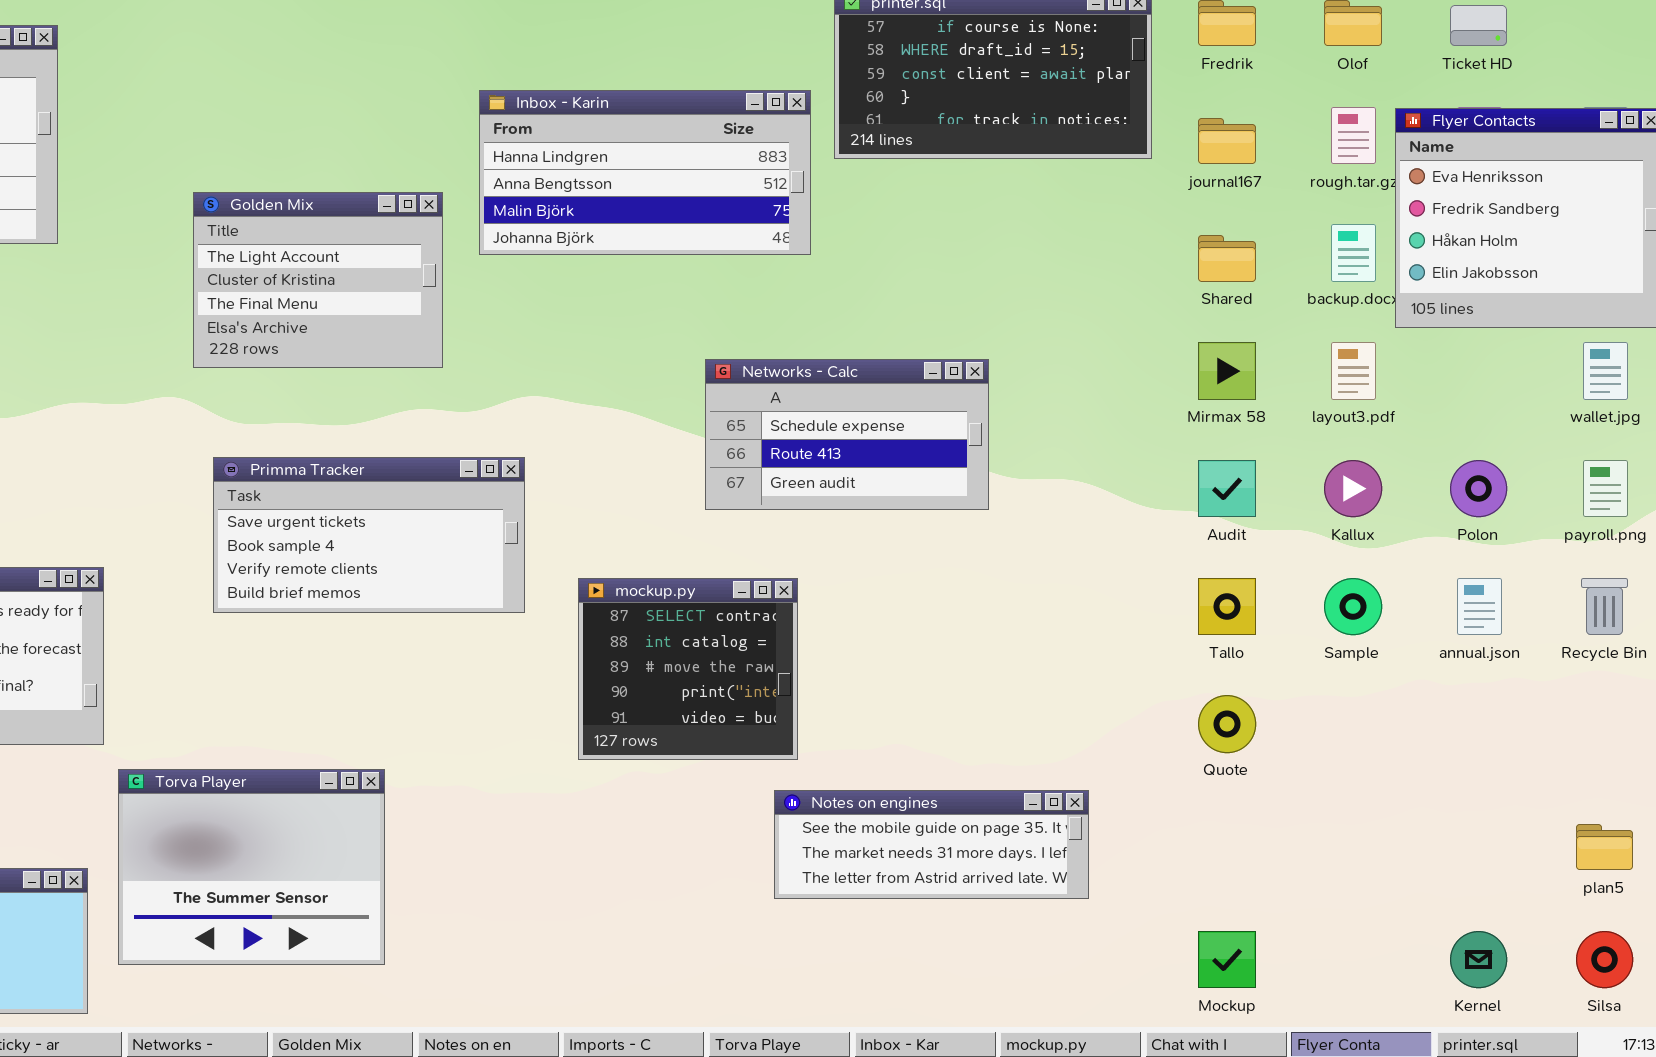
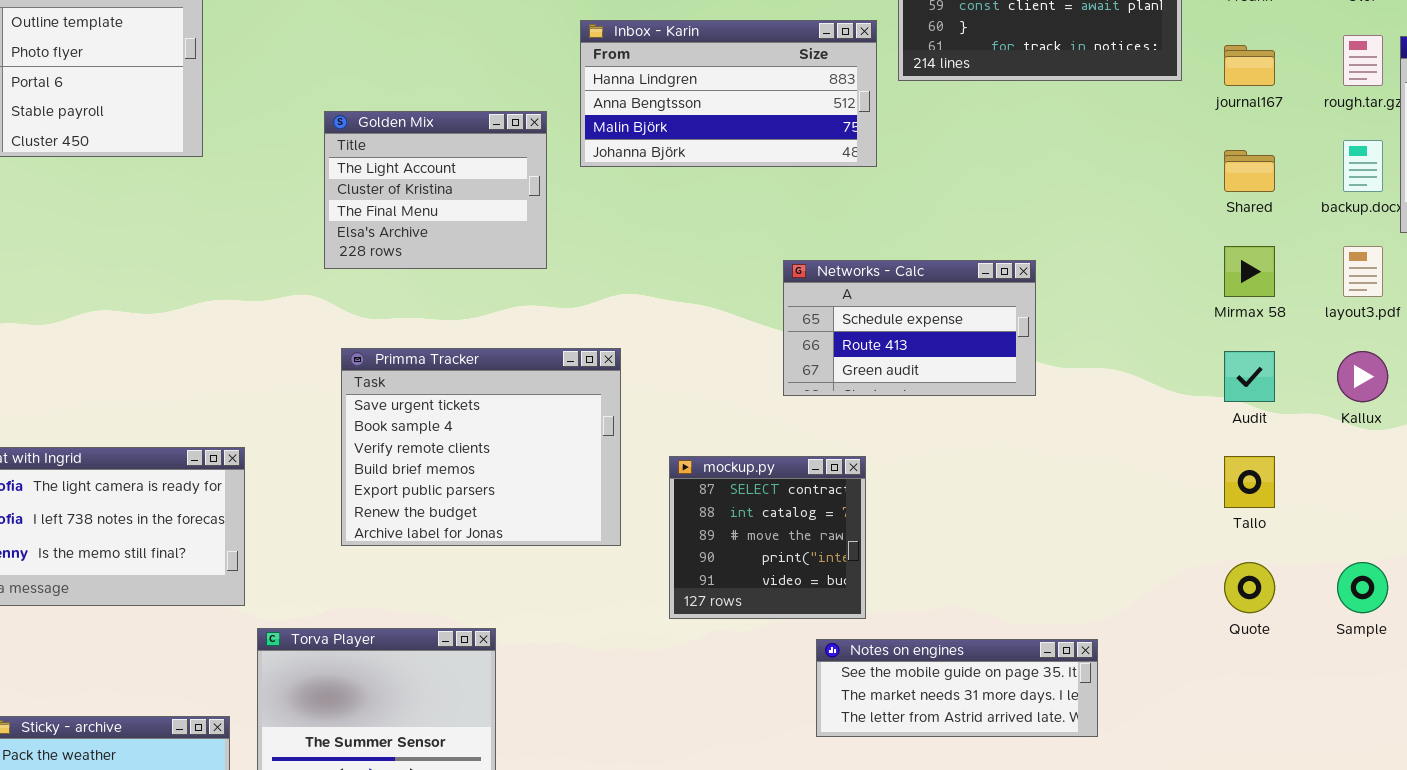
Primma Tracker: [213,457,525,613] -> [341,348,621,546], resized
Sample: [1324,578,1382,635] -> [1337,562,1388,613], moved
Notes on engines: [774,790,1089,899] -> [816,639,1098,737], moved

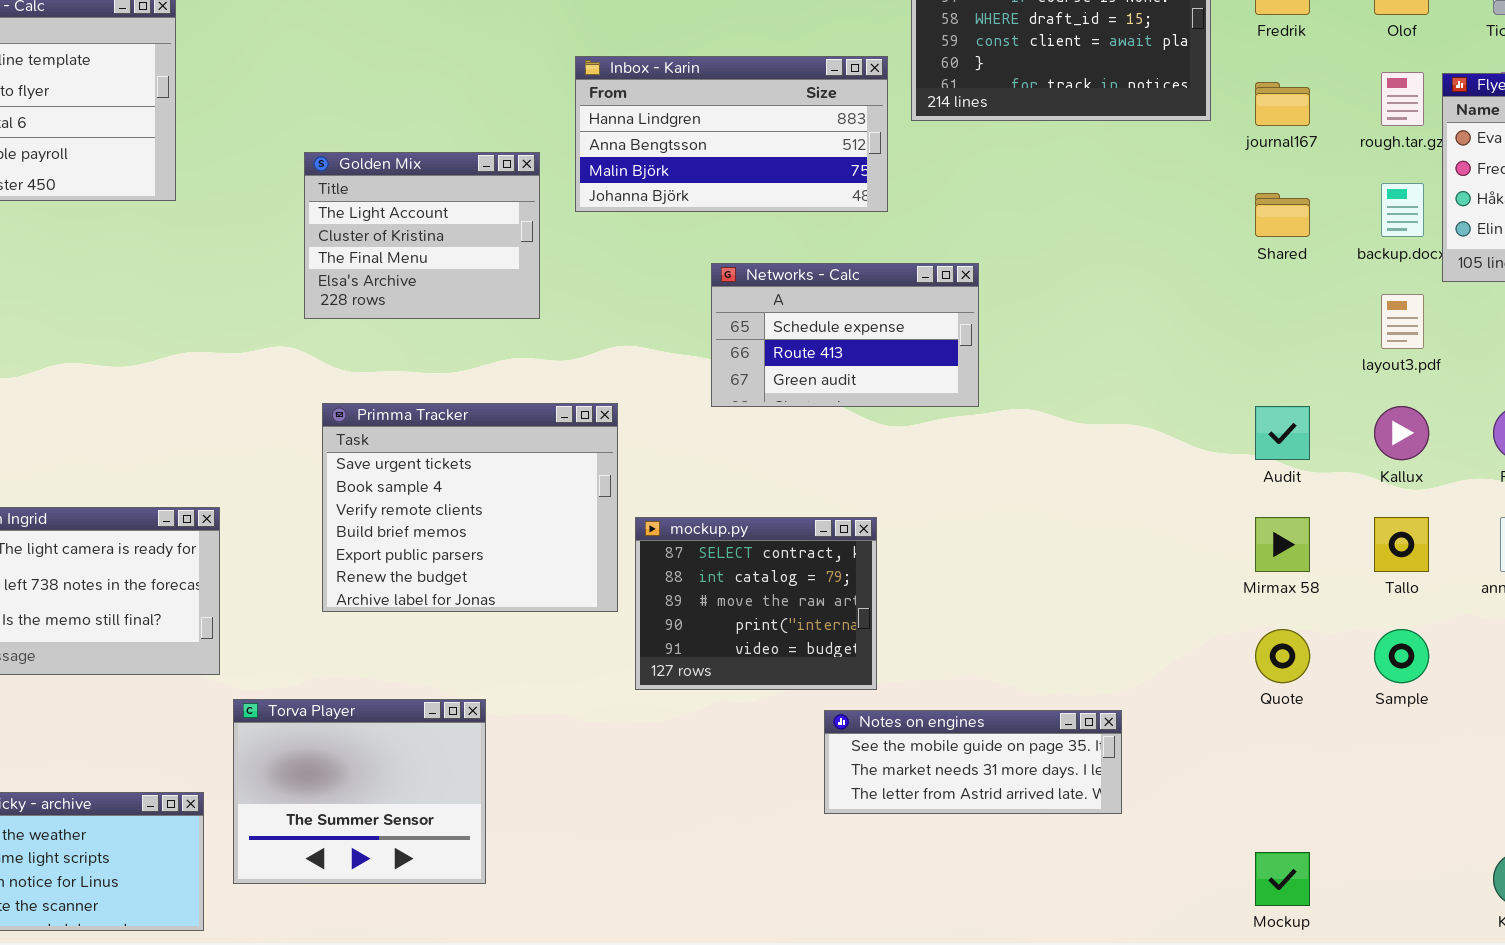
Mirmax 58: [1224,246,1275,297] -> [1255,517,1310,572], moved
Networks - Calc: [783,260,1036,396] -> [711,263,979,407], moved
mockup.py: [669,456,866,619] -> [635,517,877,690], resized
Tallo: [1224,456,1275,508] -> [1374,517,1429,572], moved

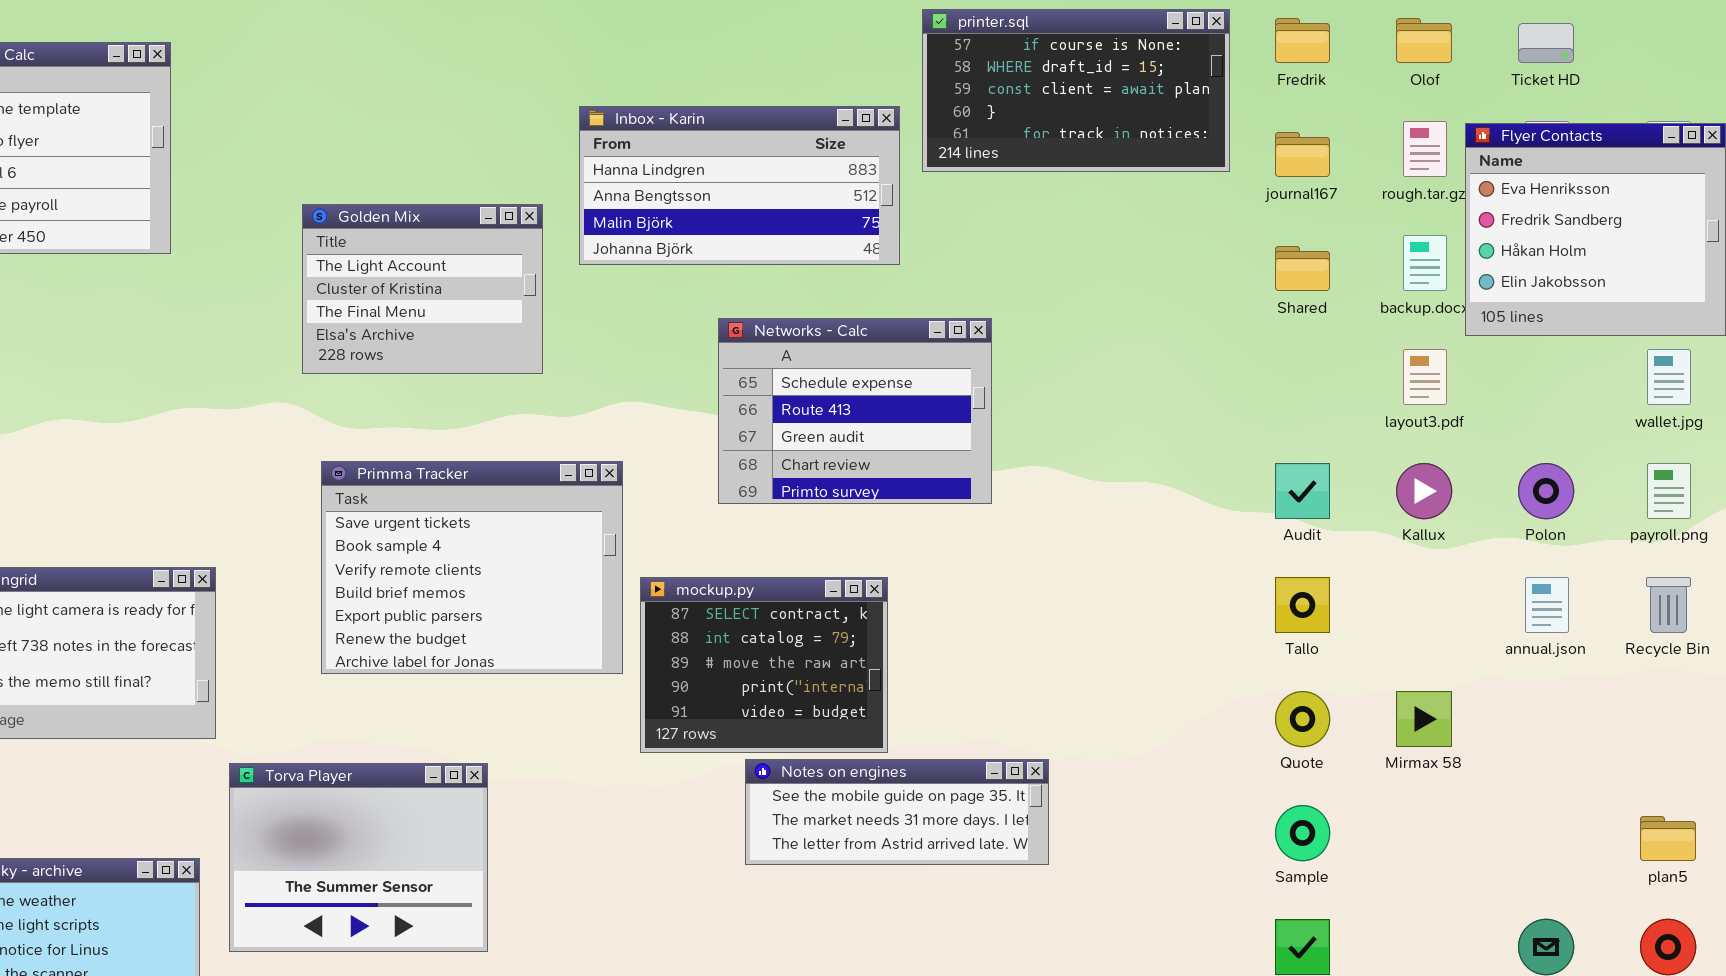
Networks - Calc: [711,263,979,407] -> [718,318,992,504], resized
Mirmax 58: [1255,517,1310,572] -> [1396,691,1452,747], moved
Tallo: [1374,517,1429,572] -> [1275,577,1330,633], moved
Sample: [1374,629,1429,683] -> [1275,805,1330,861], moved
Notes on engines: [824,710,1122,814] -> [745,759,1049,865], moved

